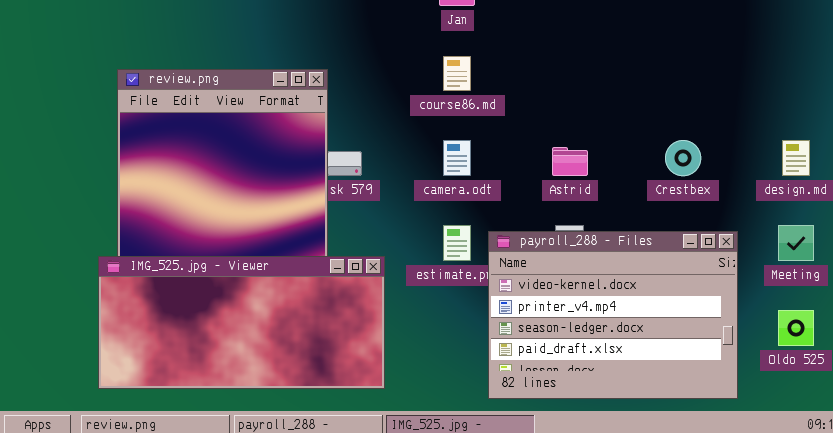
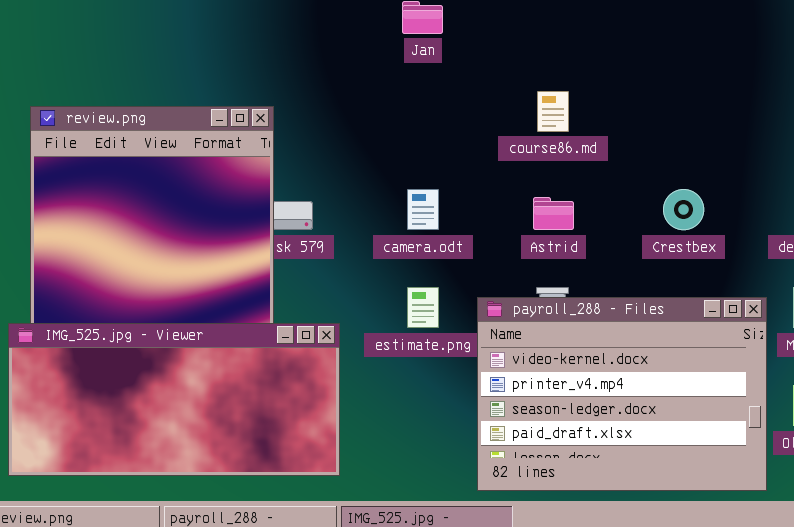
course86.md: [443,56,471,91] -> [537,91,569,132], moved
payroll_288 - Files: [488,231,738,399] -> [477,297,767,491], moved

